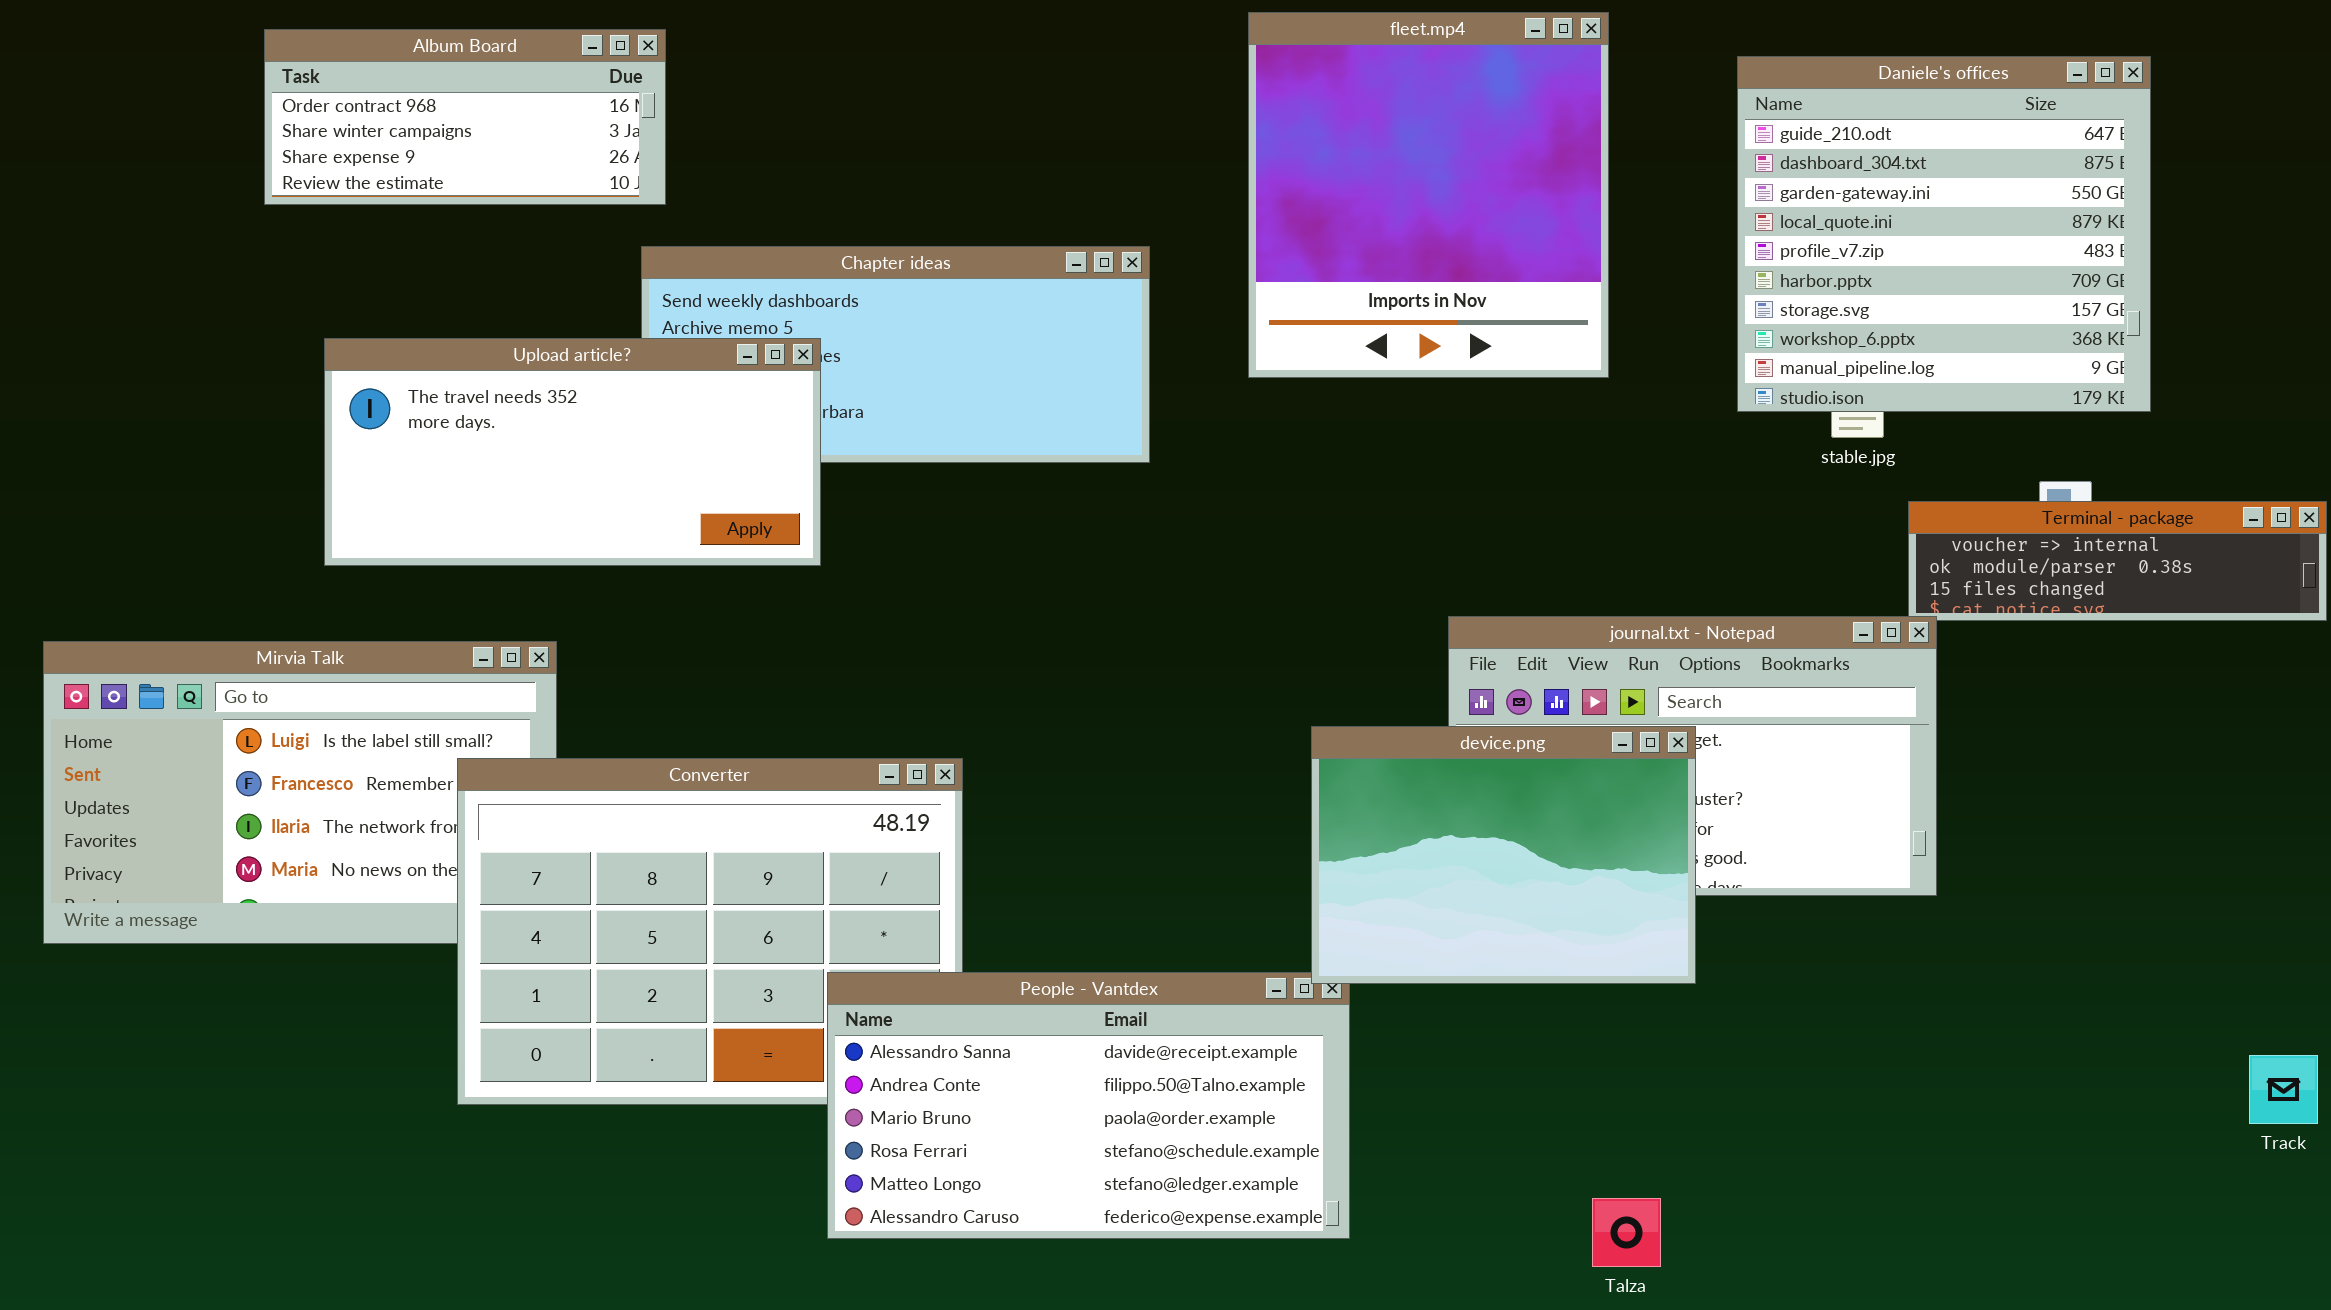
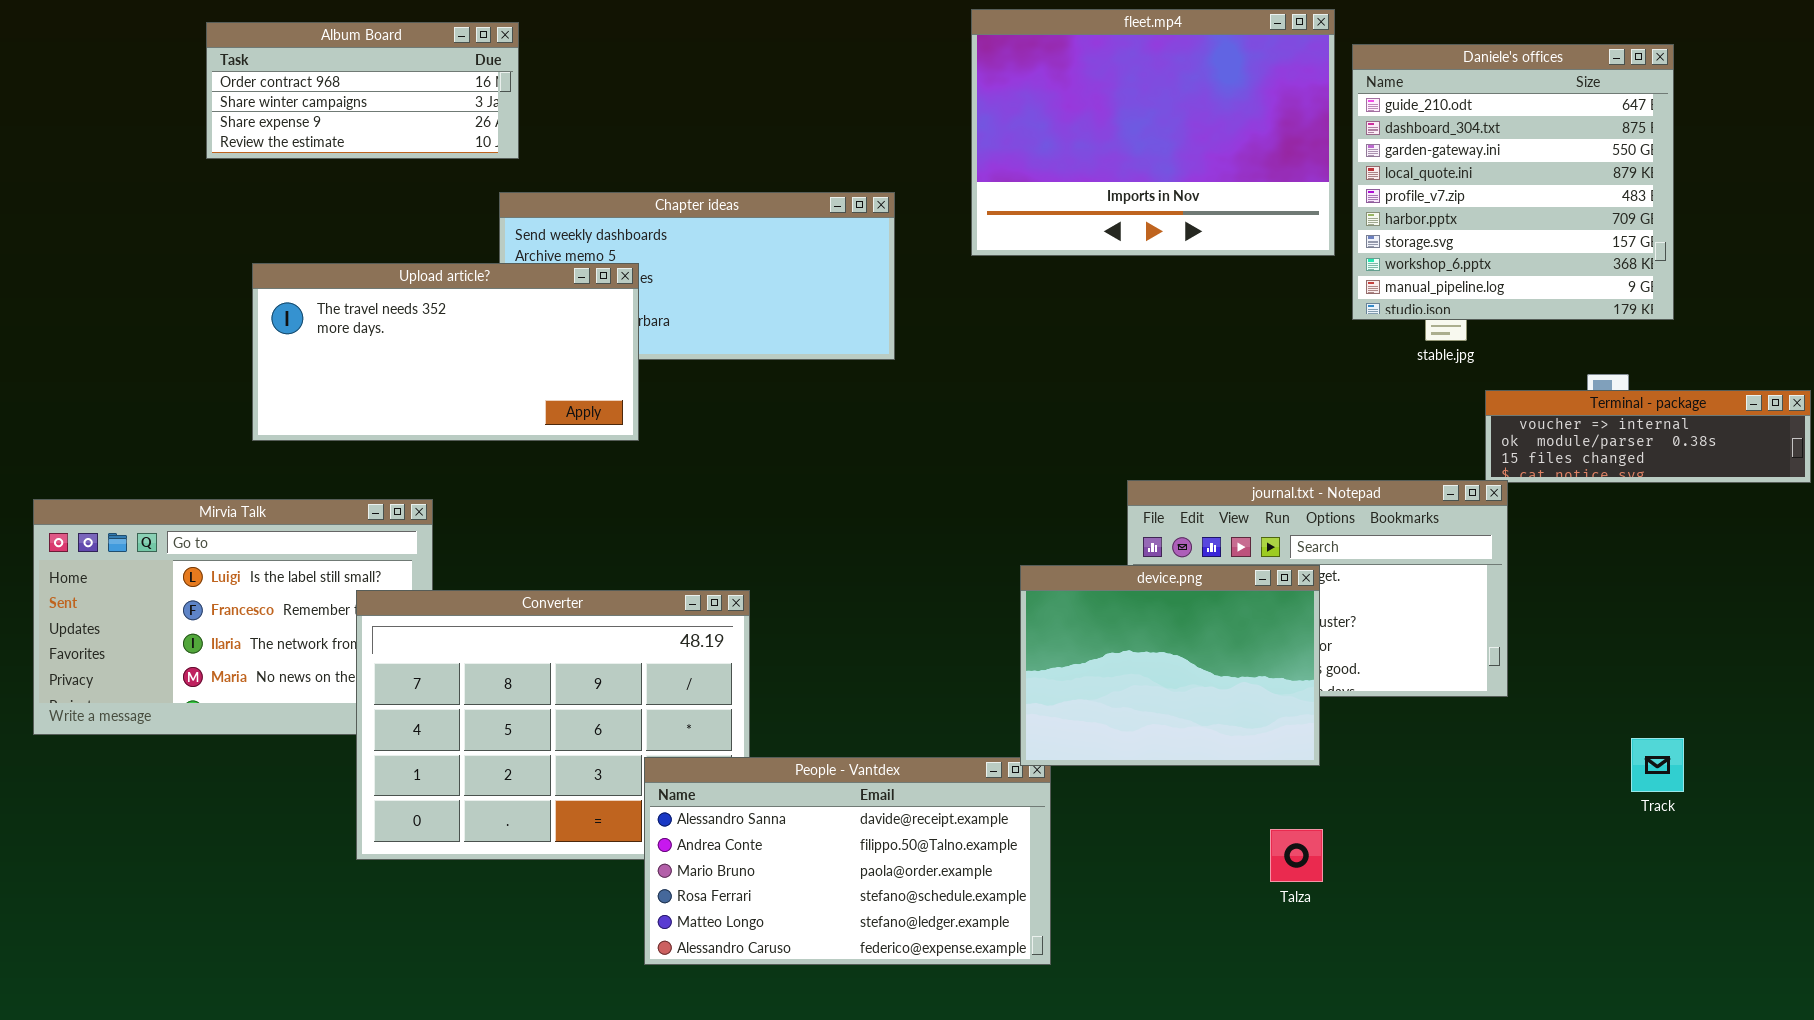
fleet.mp4: [1248,12,1609,378] -> [971,9,1335,256], resized
Track: [2249,1055,2318,1124] -> [1631,738,1684,792], moved
Talza: [1592,1198,1661,1267] -> [1270,829,1323,882], moved

